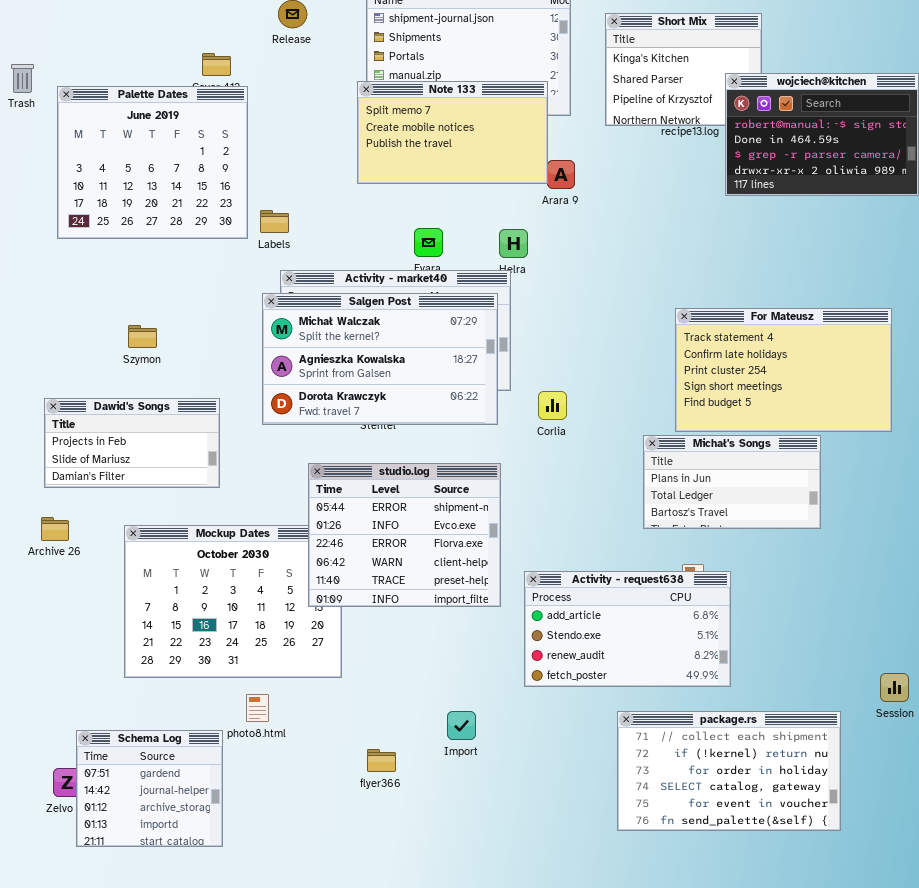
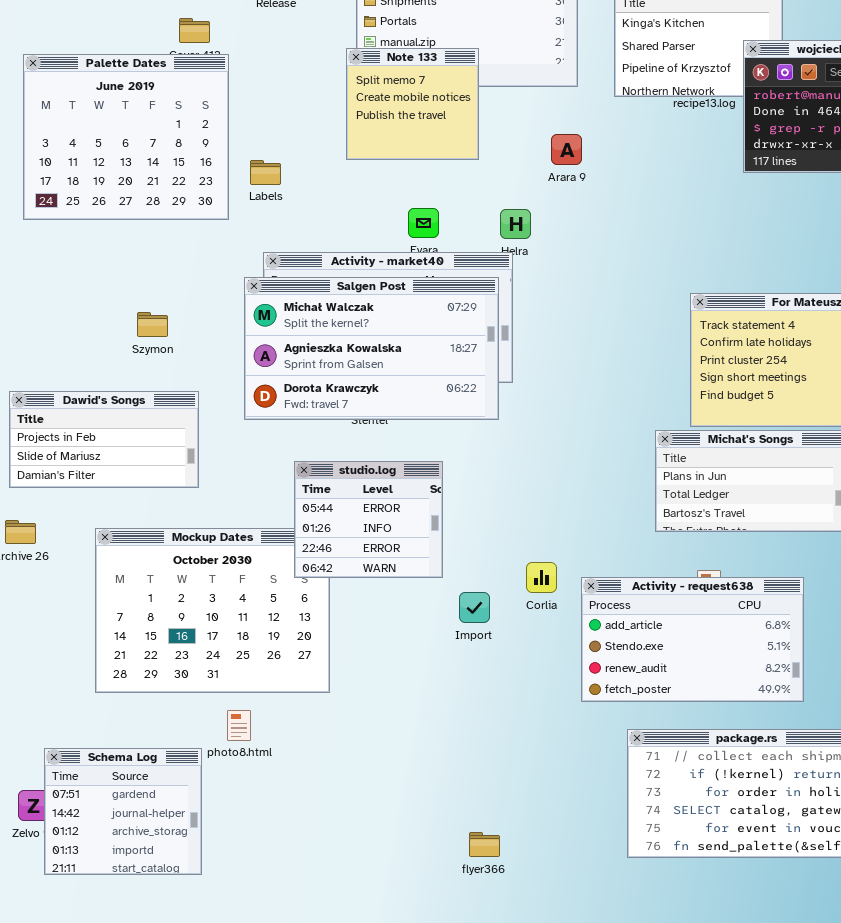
Note 133: [357,81,548,184] -> [346,48,479,160], resized
Labels: [260,210,289,233] -> [250,160,281,185], moved
Szymon: [128,325,157,348] -> [137,312,168,337], moved
Corlia: [538,391,567,420] -> [526,562,557,593], moved
studio.log: [308,463,501,607] -> [294,461,443,578], resized
Activity - request638: [524,571,731,687] -> [581,577,804,702], moved
Import: [447,711,476,740] -> [459,592,490,623], moved
flyer366: [367,749,396,772] -> [469,832,500,857], moved

